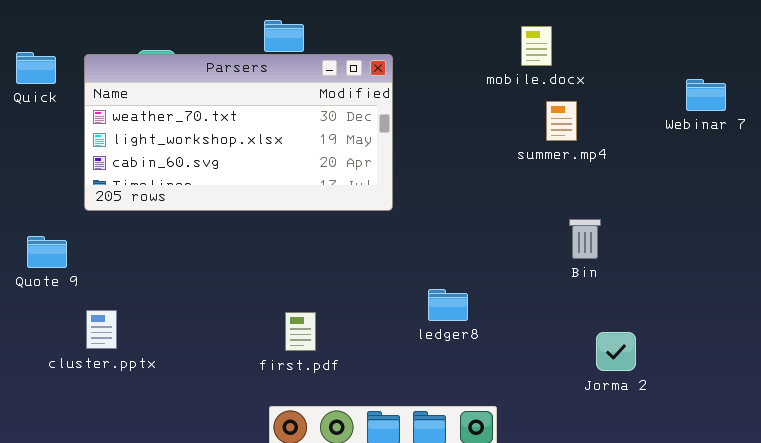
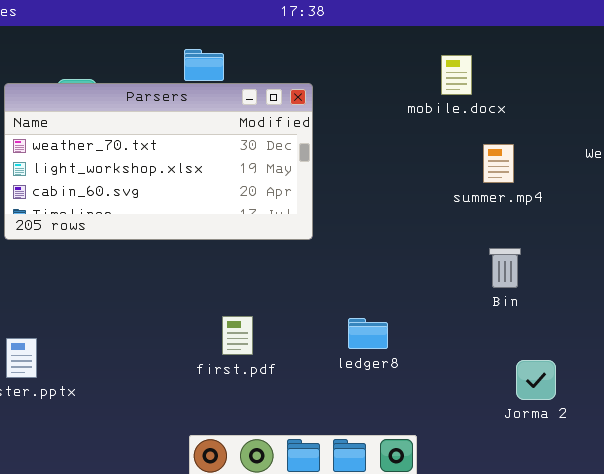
summer.mp4: [546,101,577,141] -> [483,144,514,183], moved
first.pdf: [285,312,316,351] -> [222,316,253,355], moved

